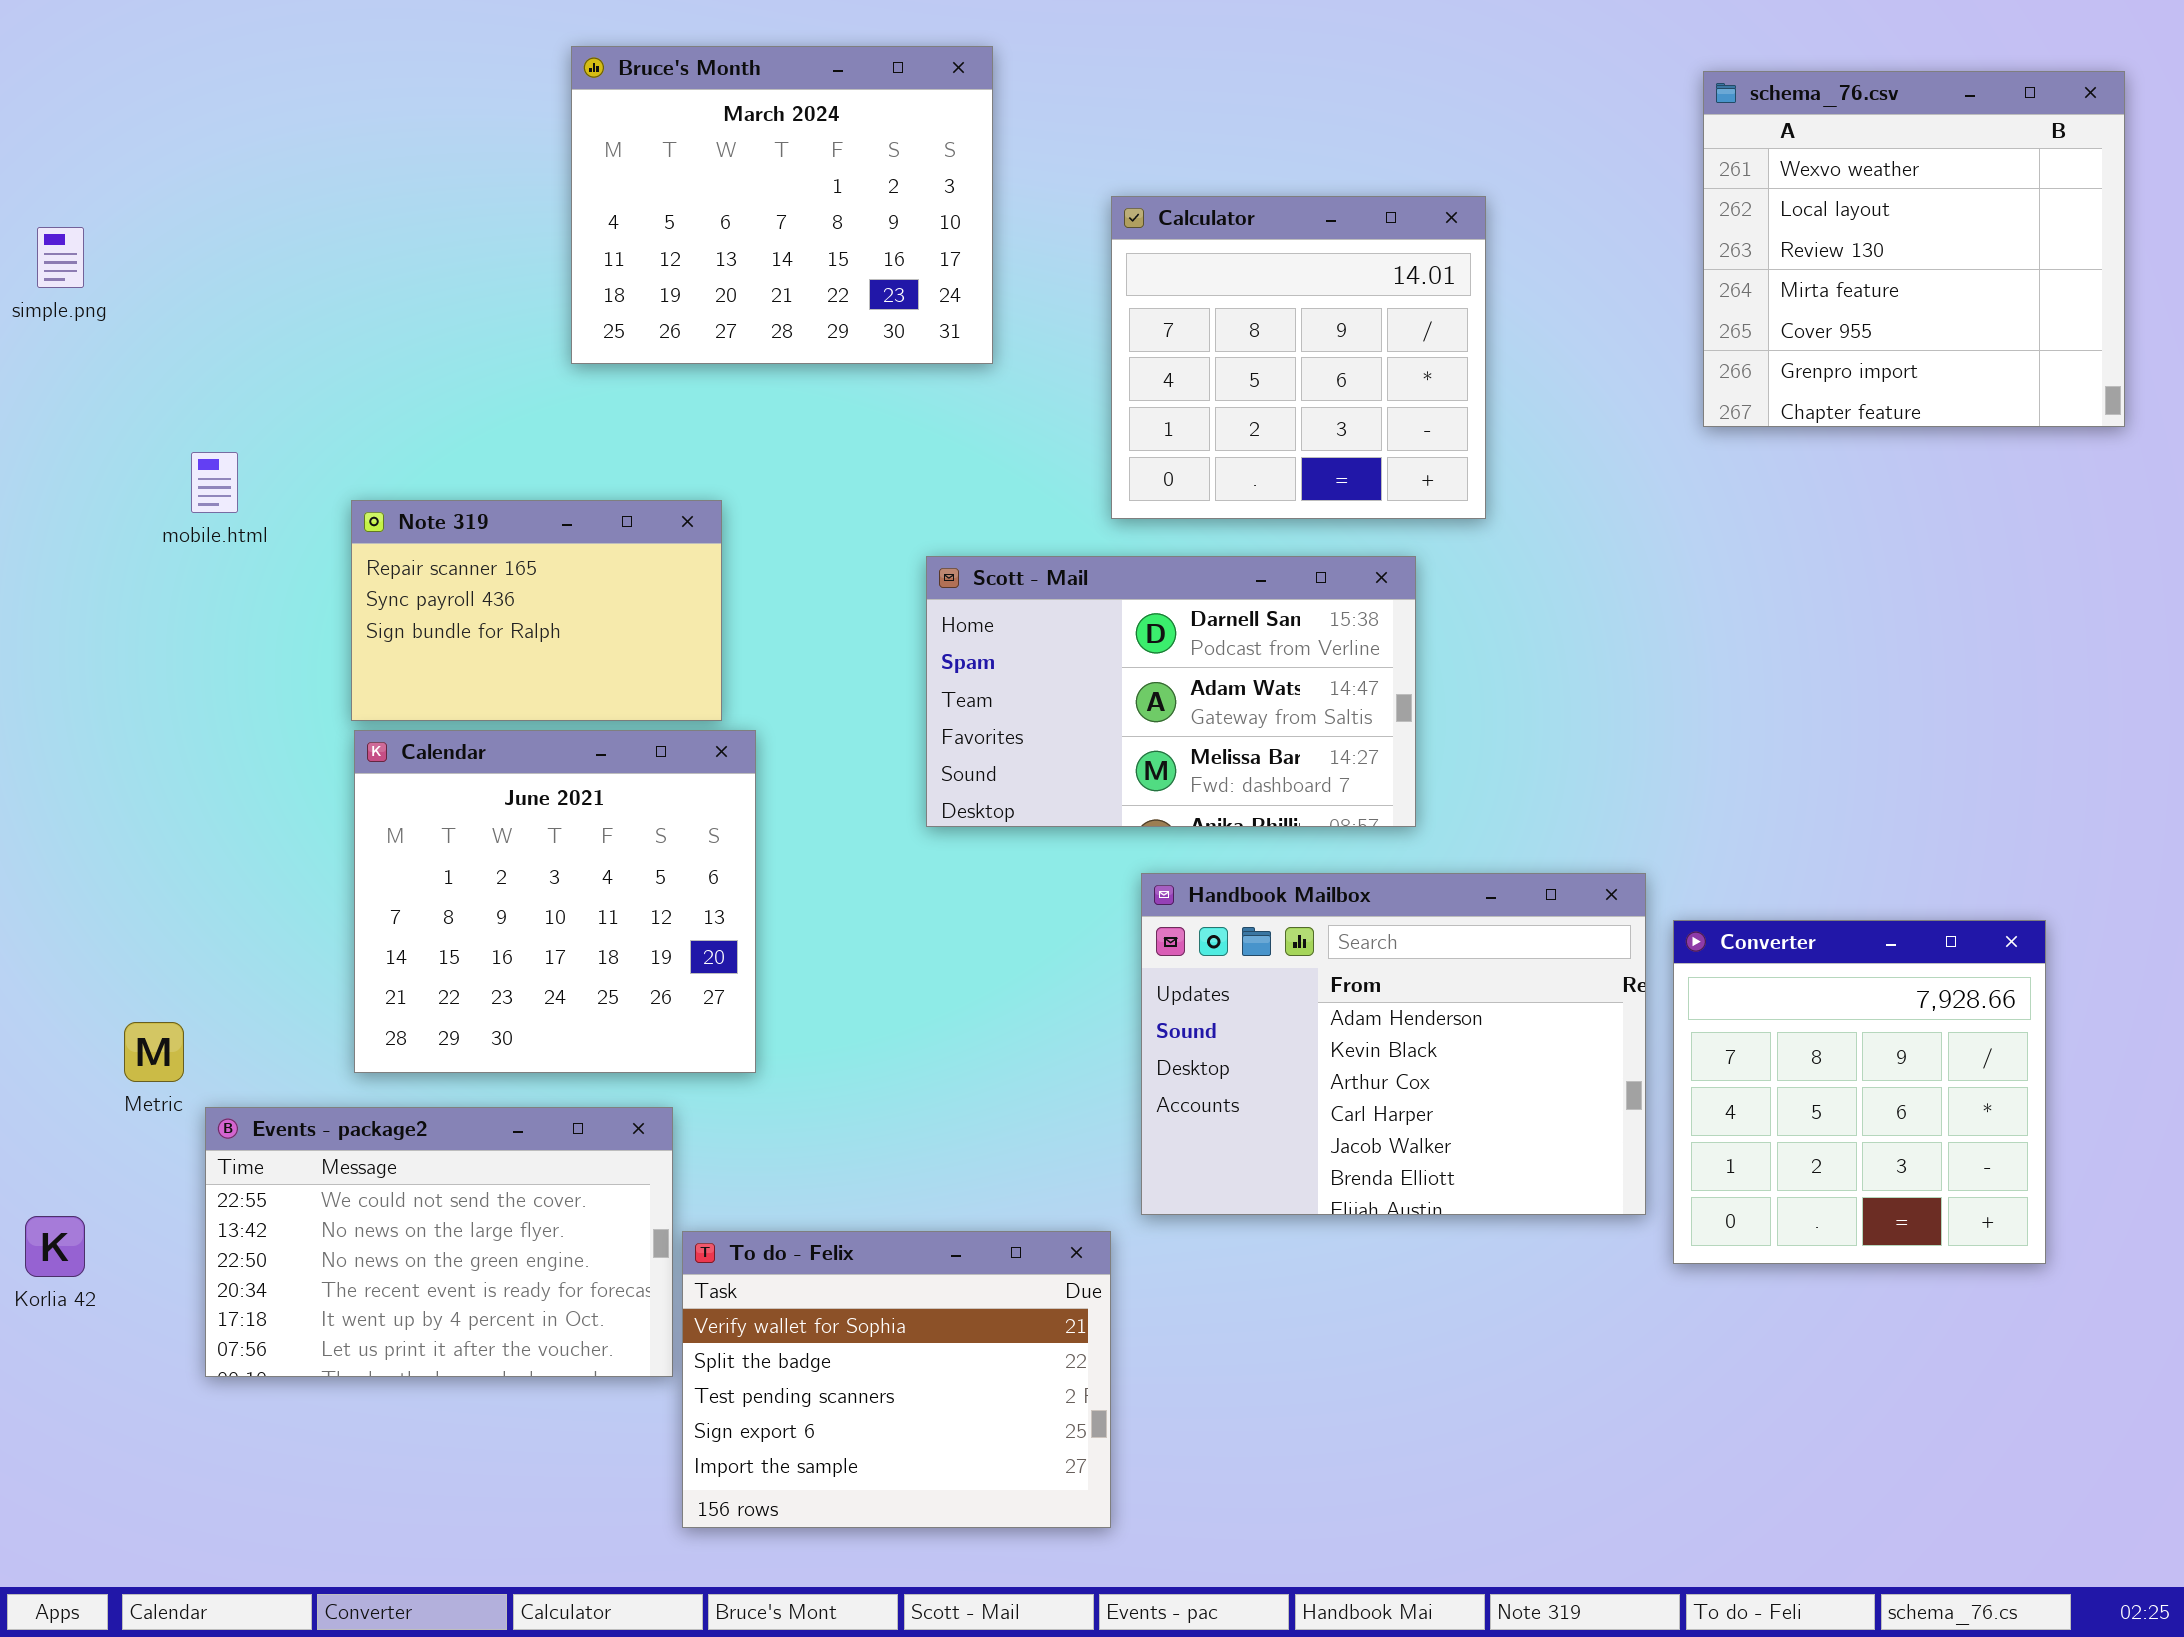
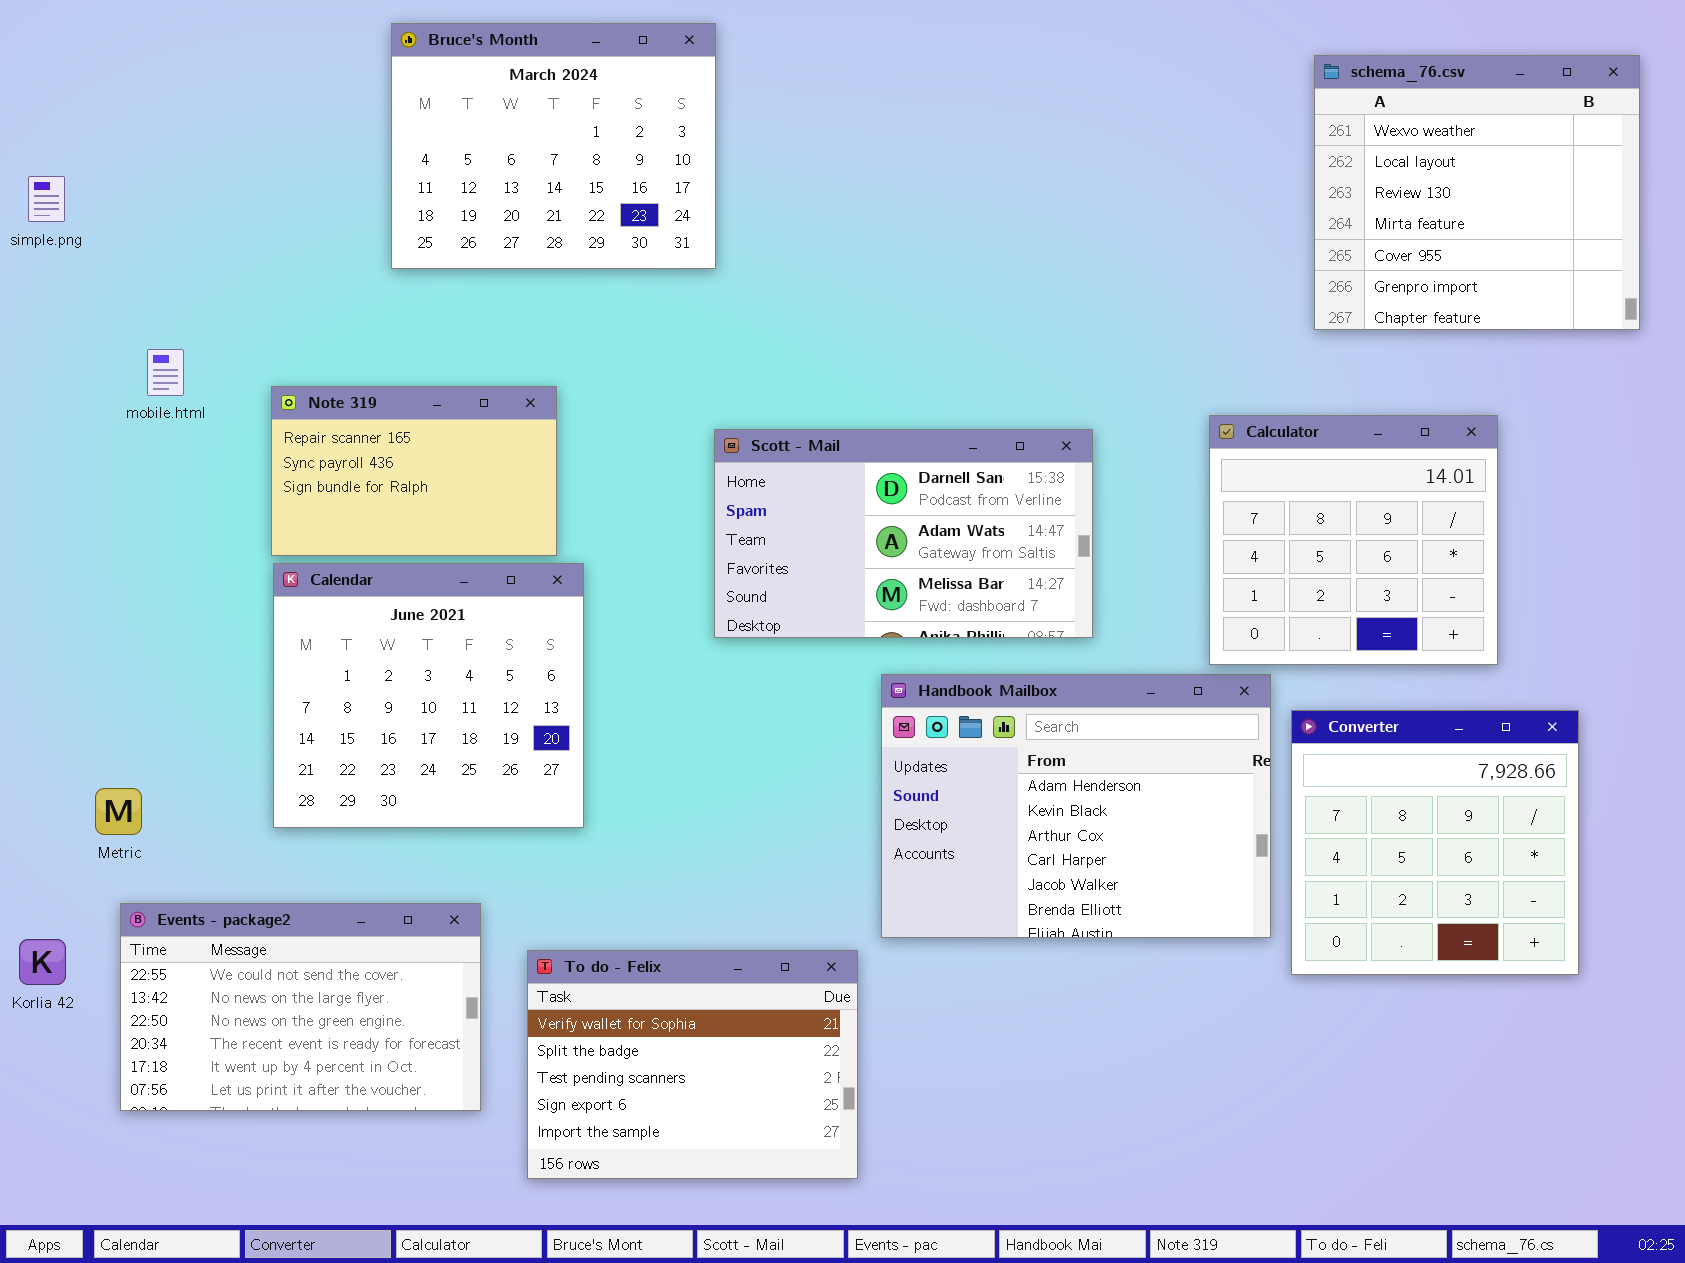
Bruce's Month: [571,46,993,364] -> [391,23,716,269], moved
Calculator: [1111,196,1486,519] -> [1209,415,1498,665], moved
Events - package2: [205,1107,673,1377] -> [120,903,481,1111], moved

